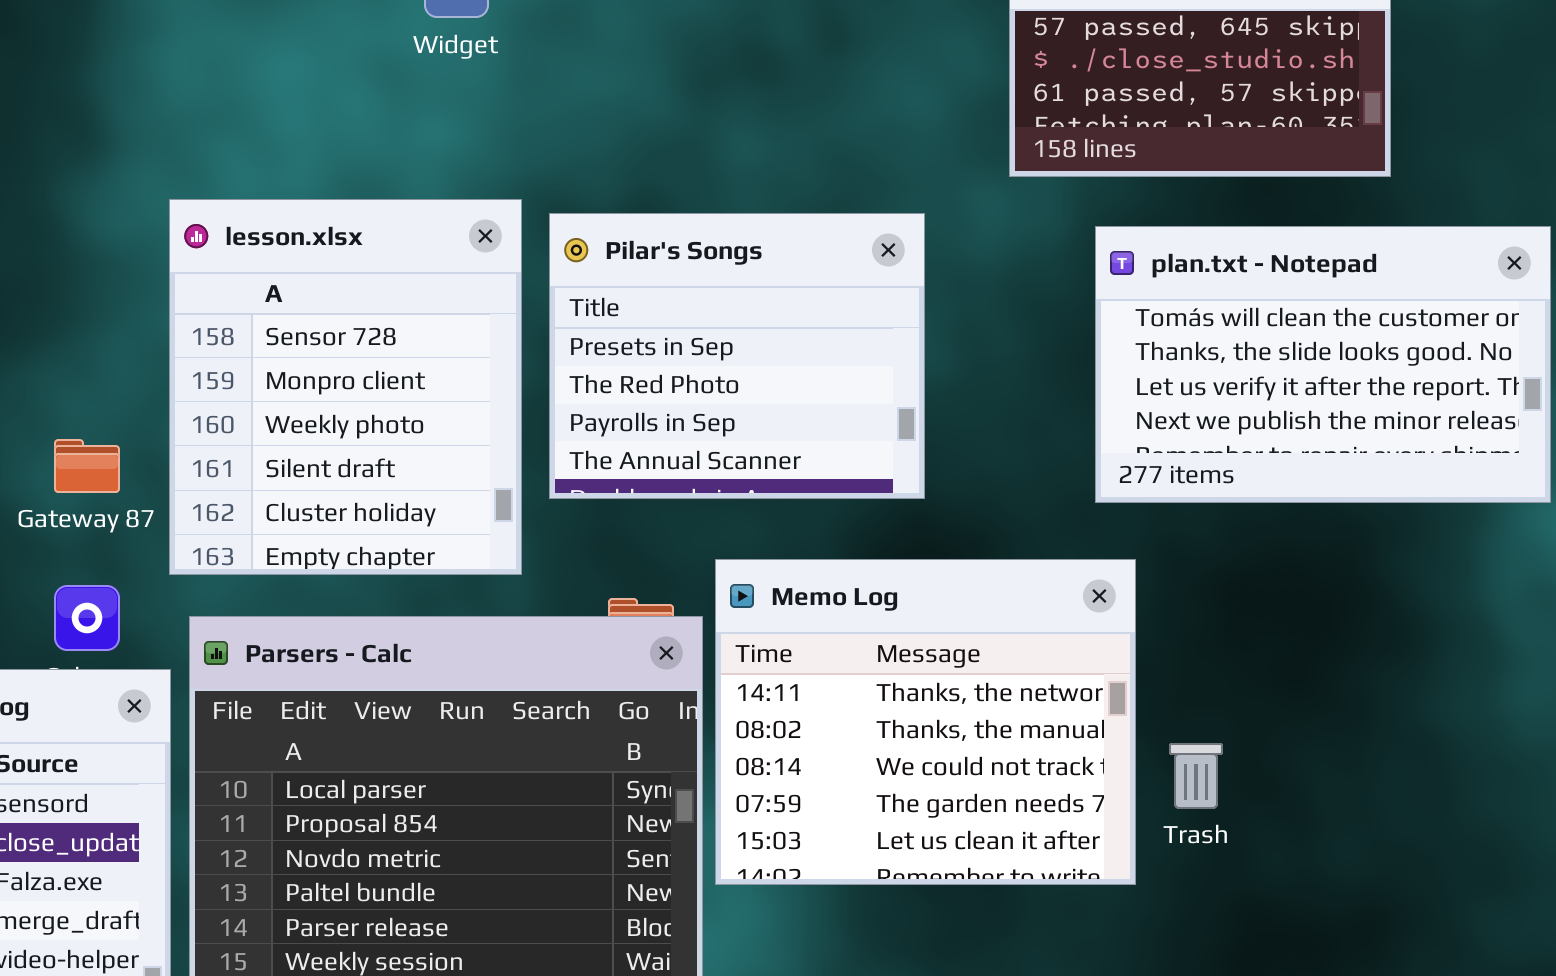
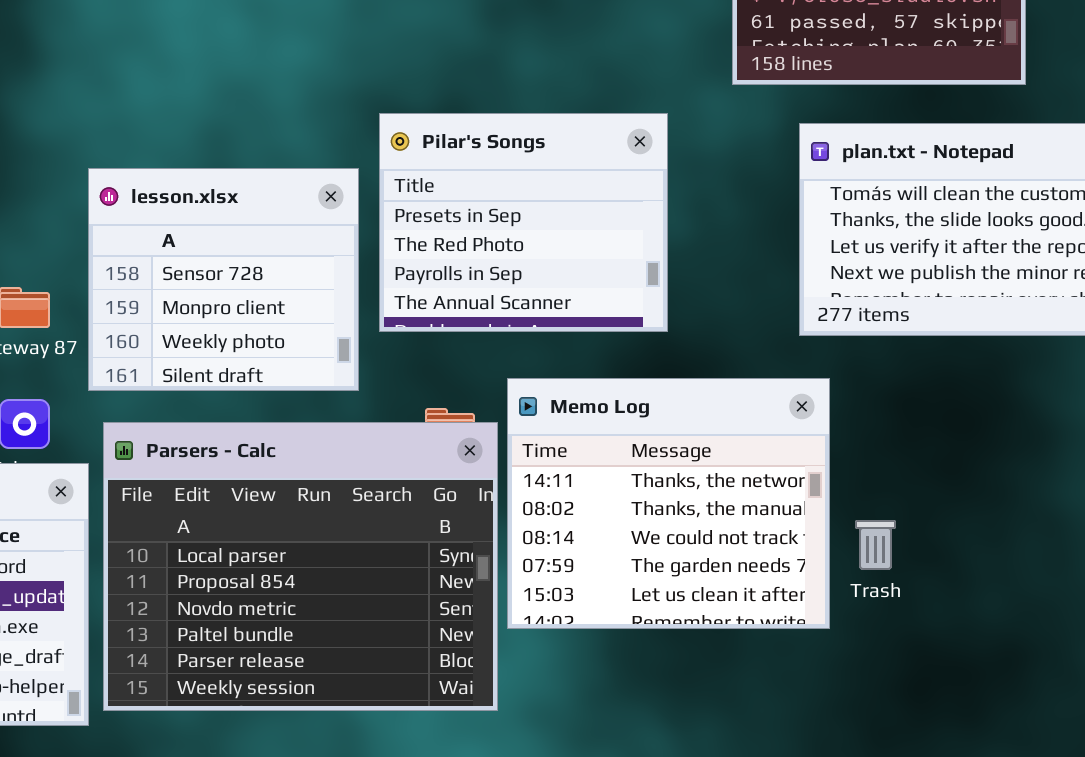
lesson.xlsx: [169,199,522,575] -> [88,168,359,391], resized

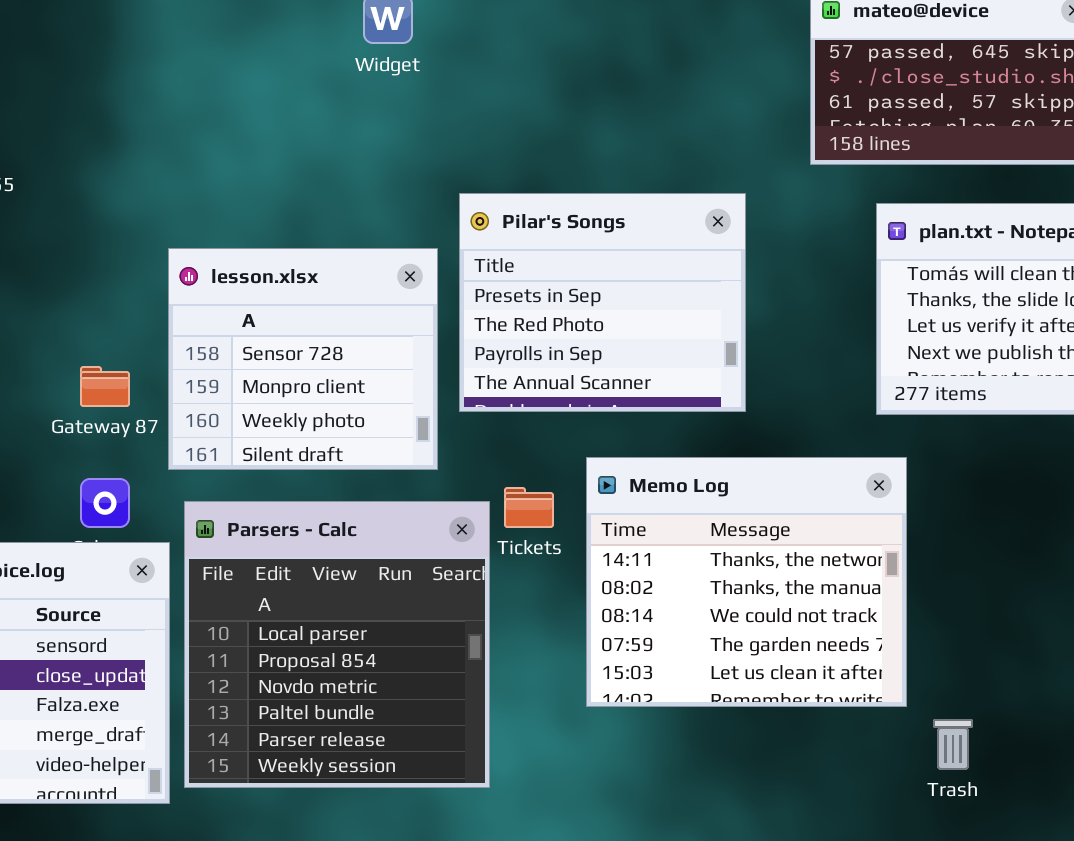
Parsers - Calc: [103,422,498,711] -> [184,501,490,788], resized
Trash: [855,520,896,570] -> [933,719,973,770], moved

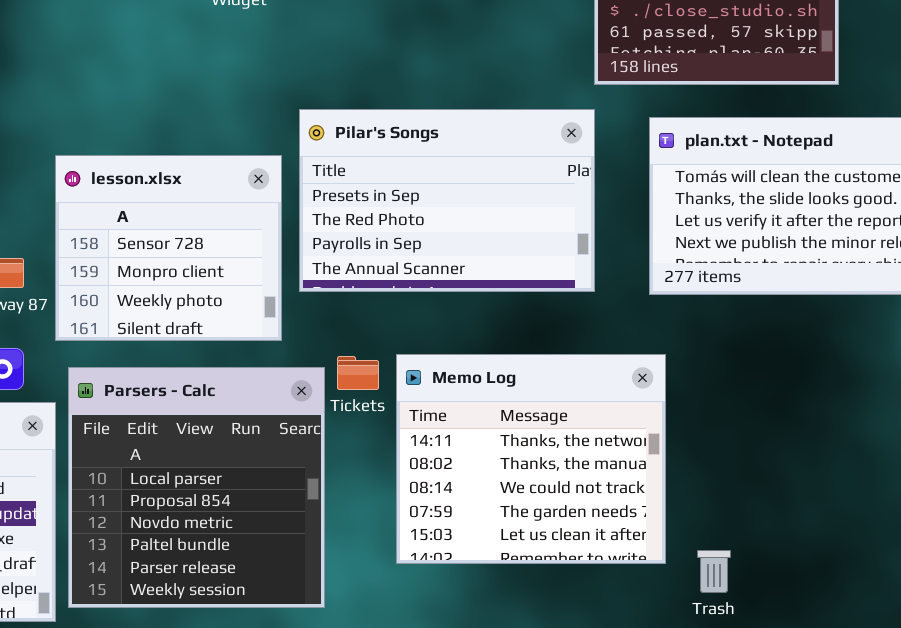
Pilar's Songs: [459,193,746,412] -> [299,109,595,292], resized
Memo Log: [586,457,907,707] -> [396,354,666,564], moved

